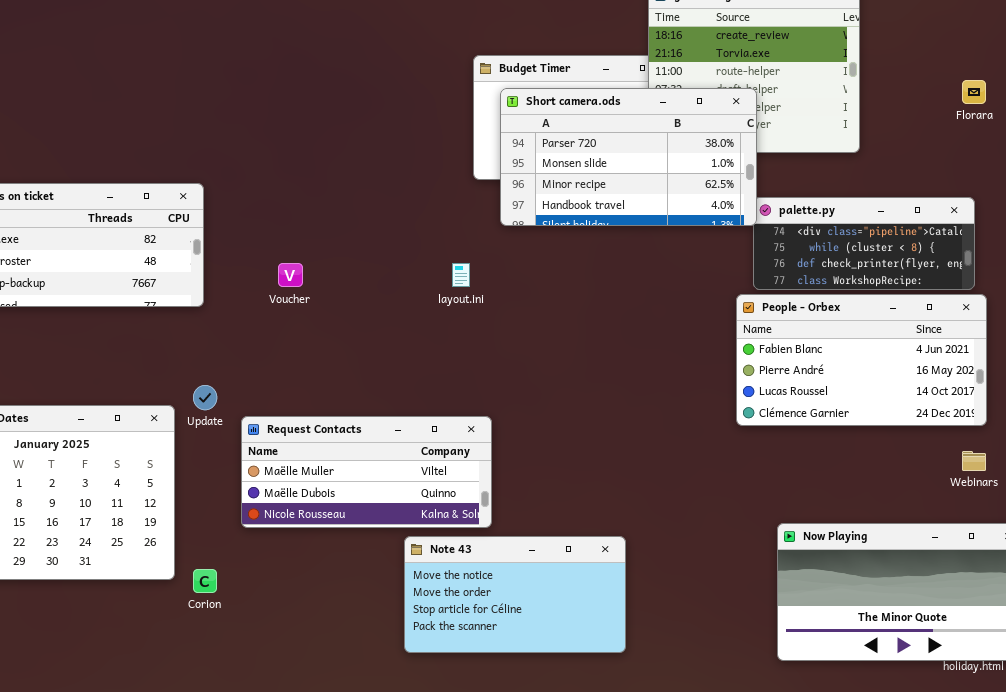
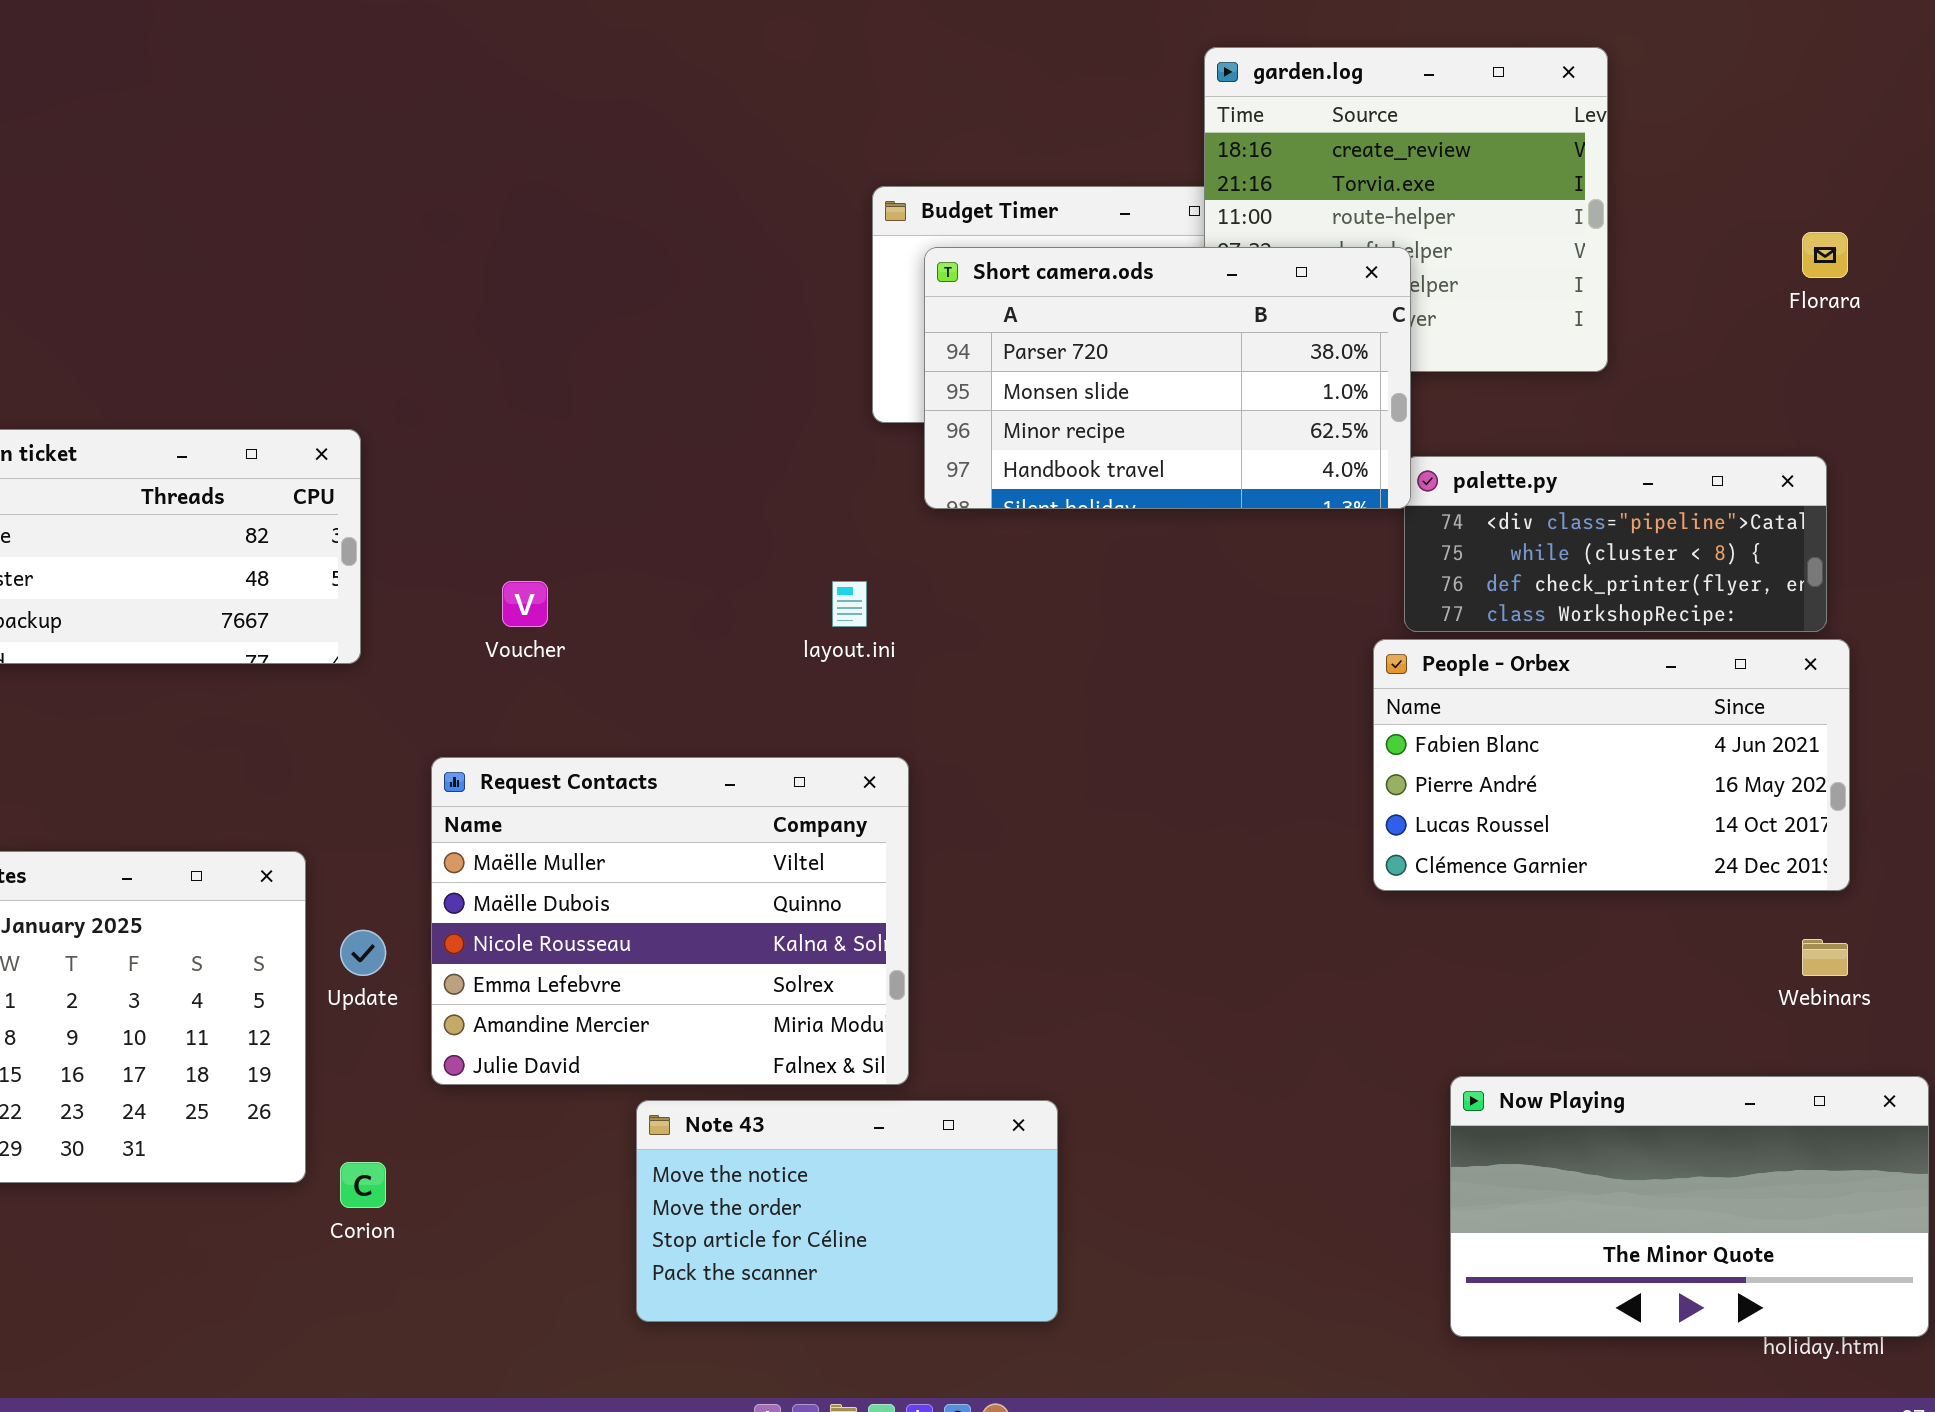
Update: [193,385,217,410] -> [340,930,386,976], moved
Request Contacts: [241,416,492,528] -> [431,757,909,1085], resized
Note 43: [404,536,626,653] -> [636,1100,1058,1322], moved

